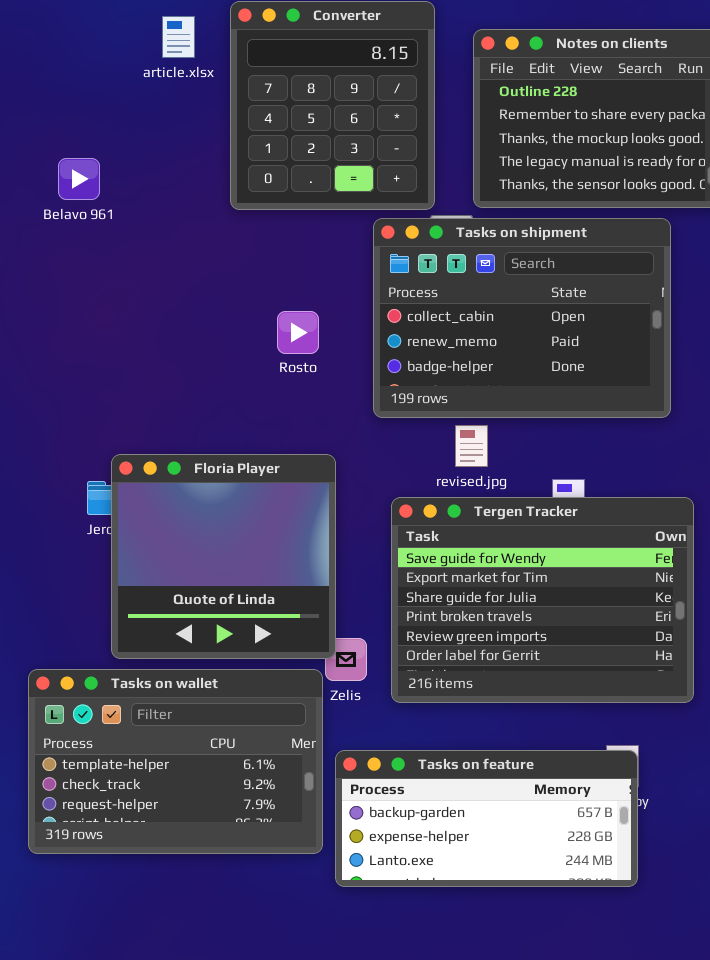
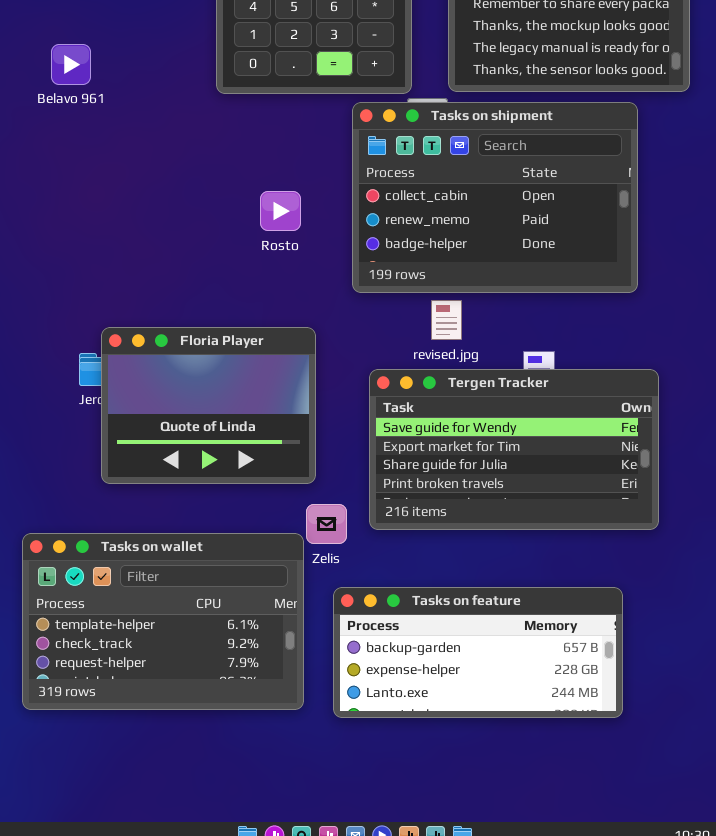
Floria Player: [111,454,336,659] -> [101,327,316,484], resized
Tergen Tracker: [391,497,694,703] -> [369,369,659,530], resized
Tasks on feature: [335,750,638,887] -> [333,587,623,718], moved

